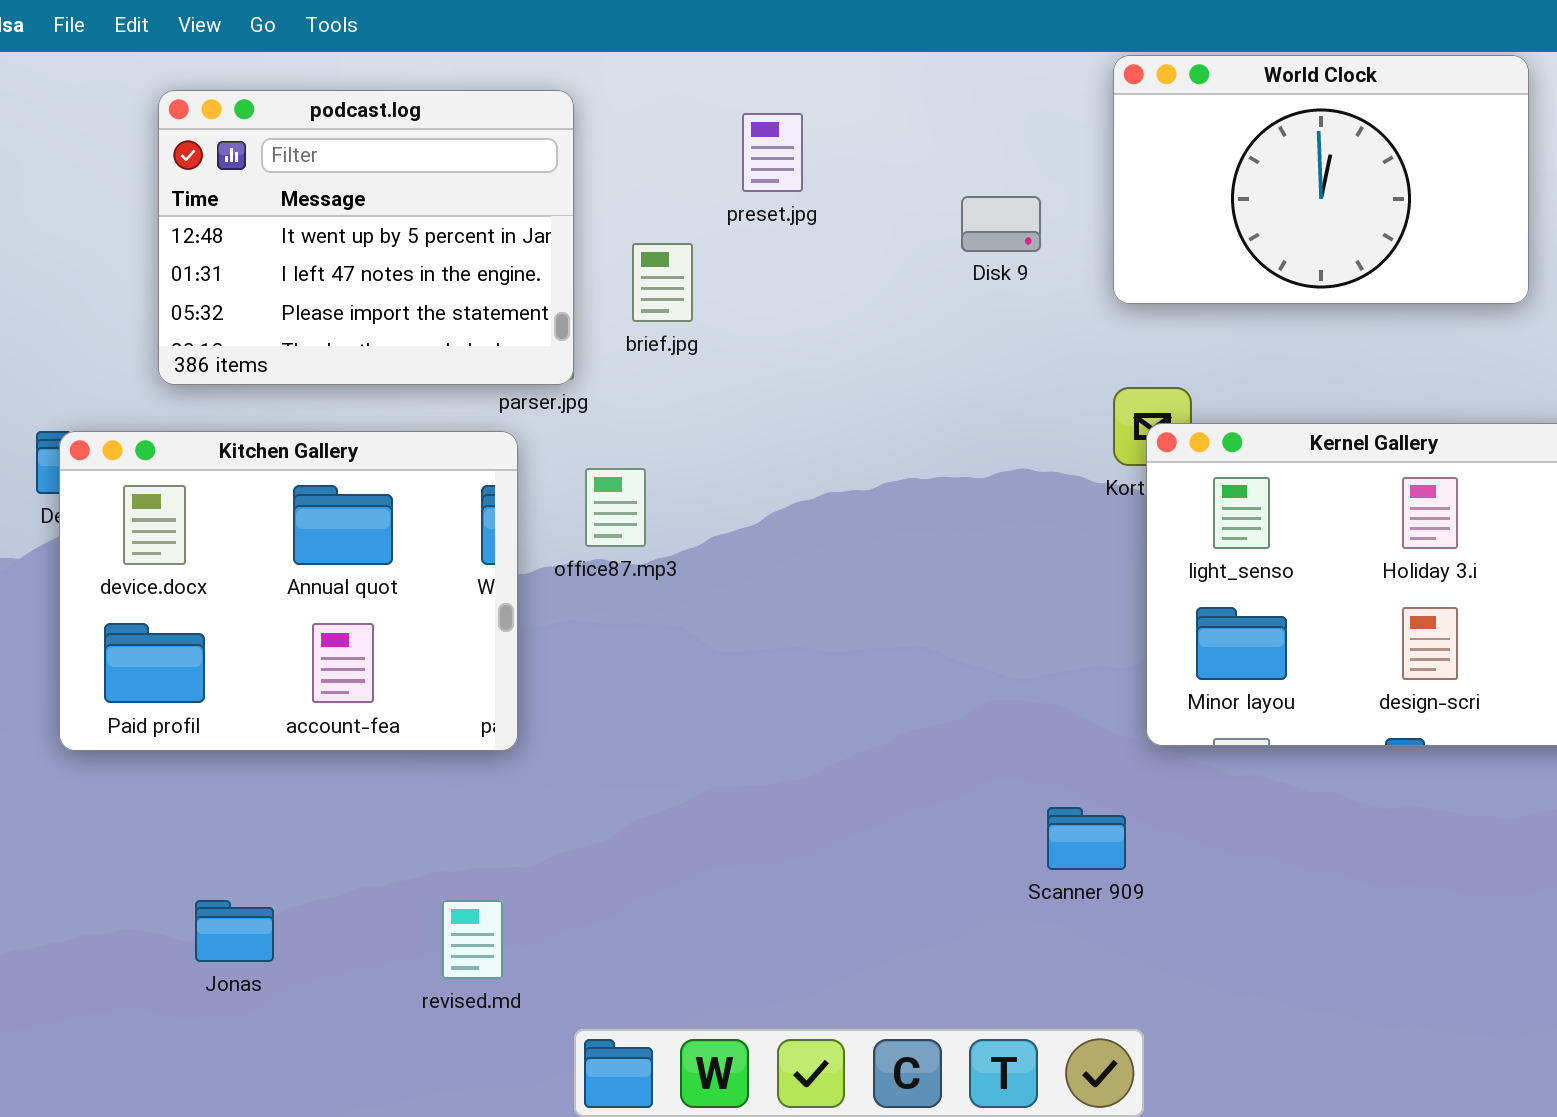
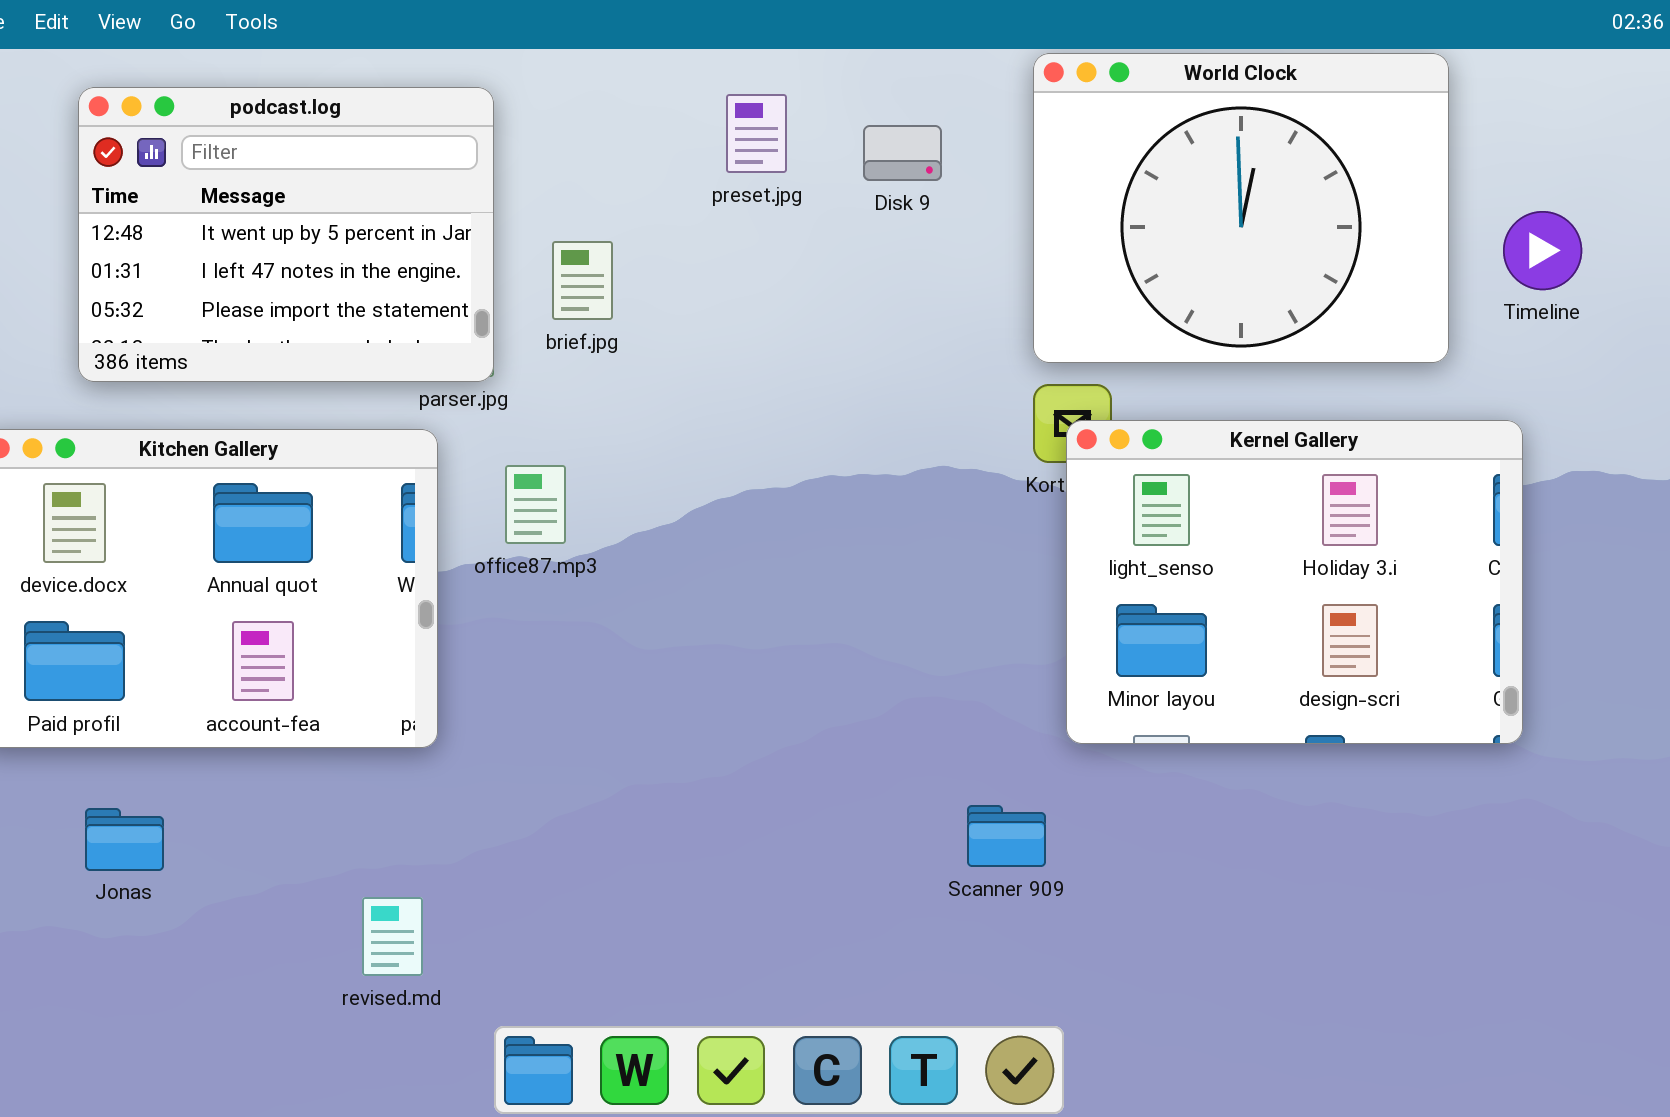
World Clock: [1113,55,1529,304] -> [1033,53,1449,363], resized
preset.jpg: [742,113,803,192] -> [726,94,787,173], moved
Disk 9: [961,196,1041,252] -> [863,125,942,181], moved
Jonas: [195,900,274,962] -> [85,808,164,871], moved

